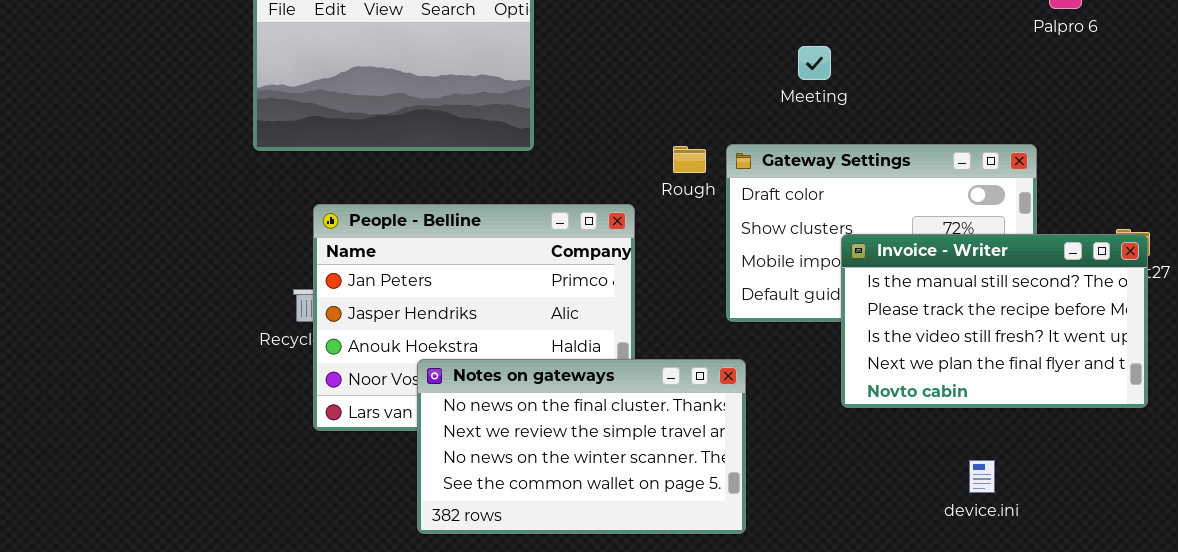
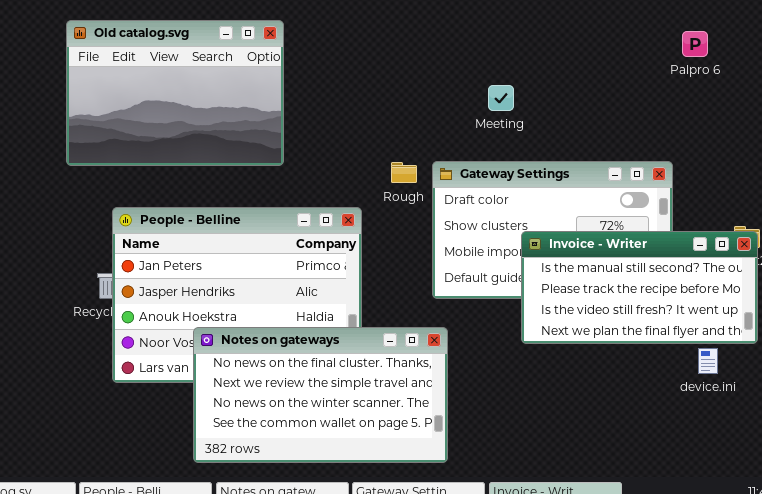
Invoice - Writer: [841,234,1148,408] -> [521,231,758,344], resized
device.ini: [969,460,995,493] -> [698,348,718,374], moved

